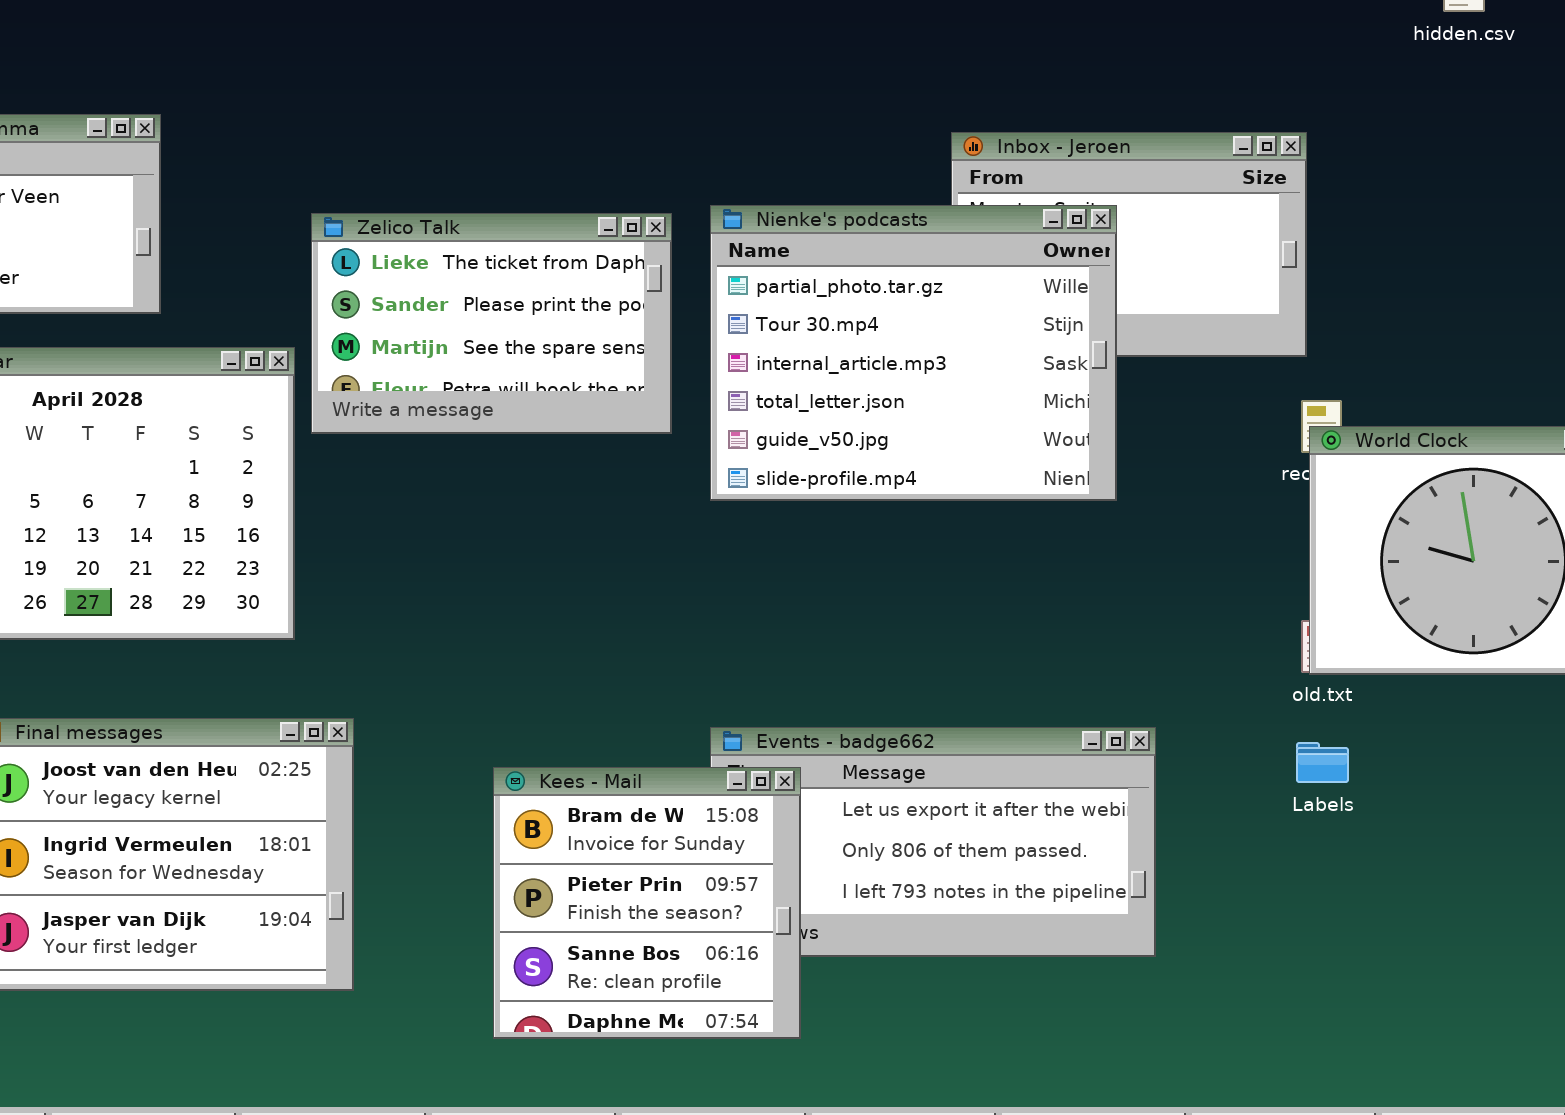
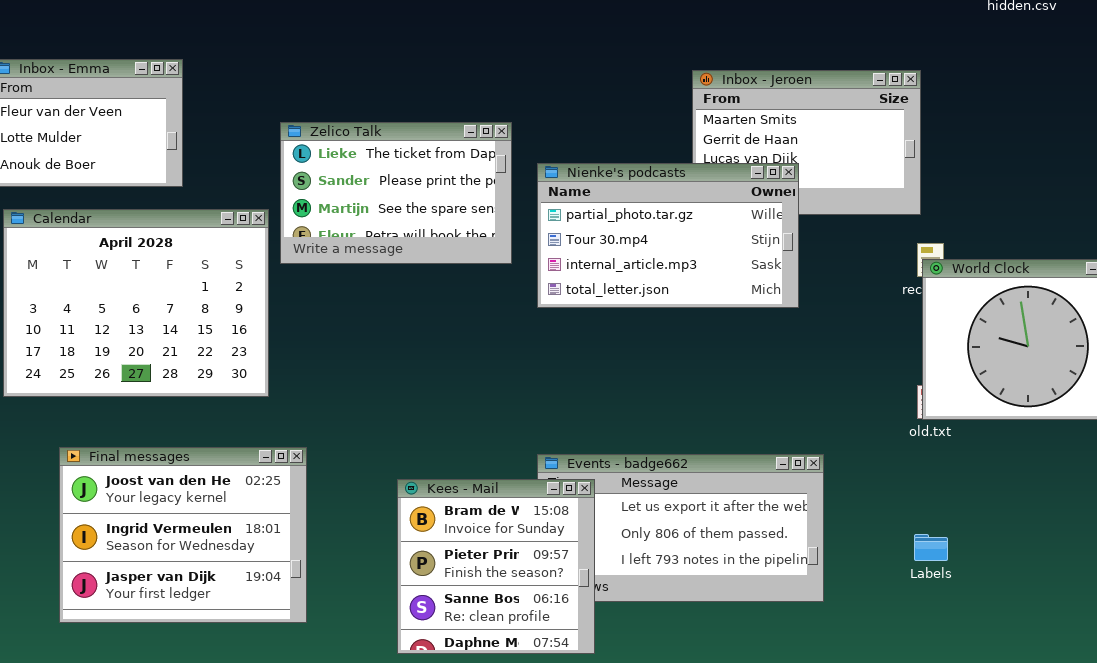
Nienke's podcasts: [710,205,1117,501] -> [537,163,799,308], resized
Labels: [1296,742,1349,783] -> [914,534,948,561], moved

